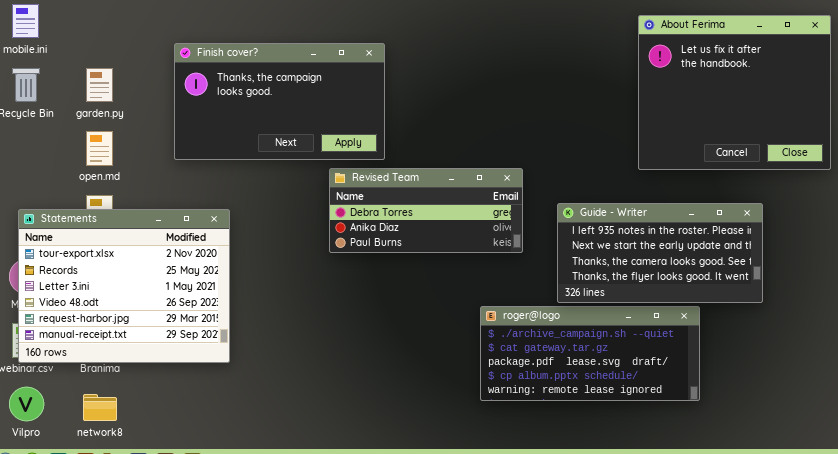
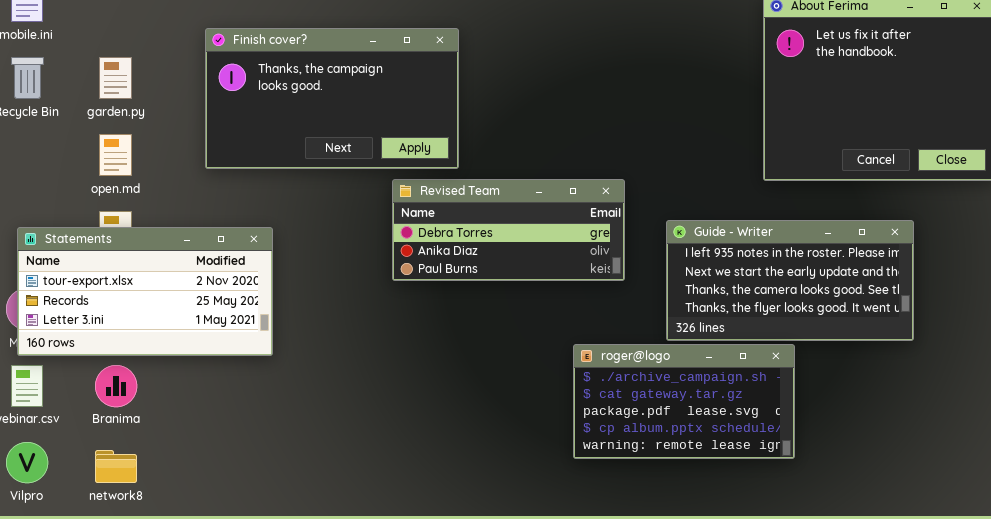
Statements: [18,209,230,363] -> [17,227,273,356], resized
roger@logo: [480,306,700,401] -> [573,344,795,459], resized

